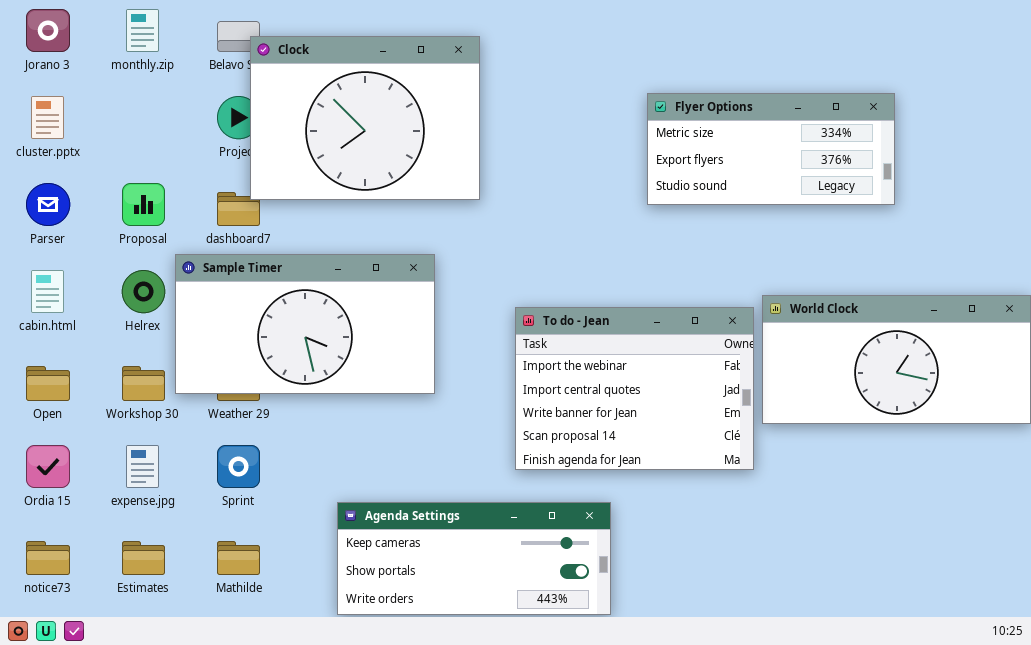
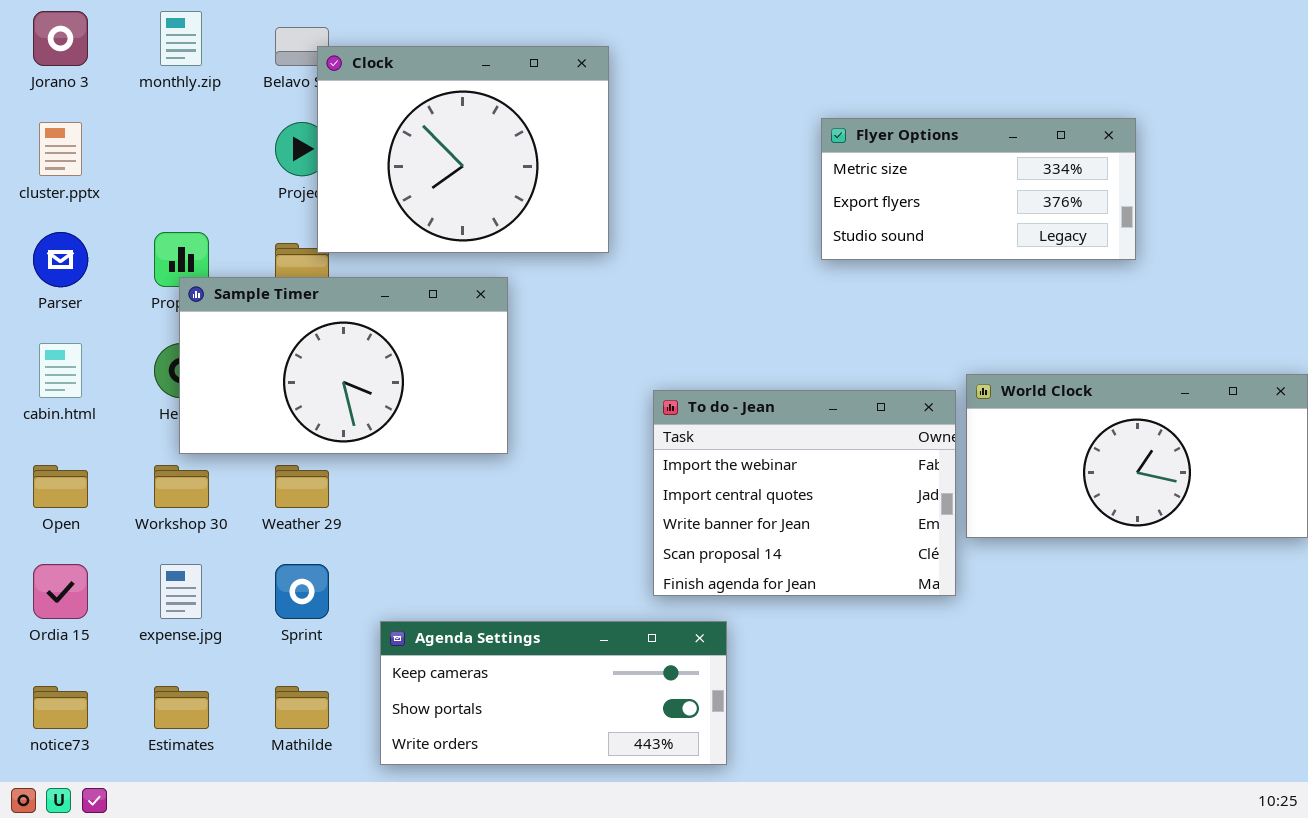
Sample Timer: [175,254,435,394] -> [179,277,508,454], moved
Agenda Settings: [337,502,611,615] -> [380,621,727,765], moved

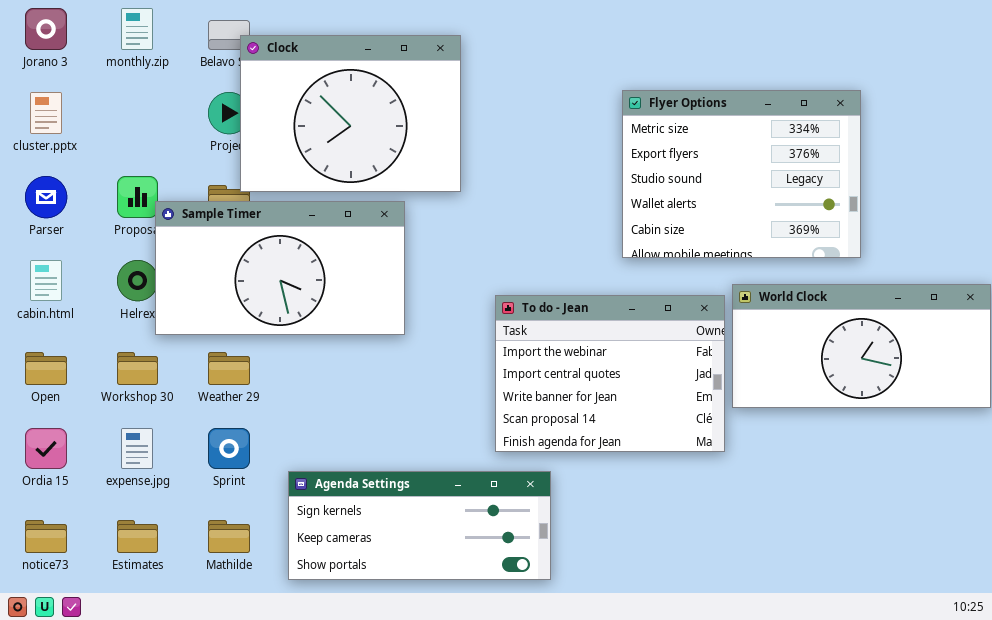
Flyer Options: [821,118,1136,260] -> [622,90,861,258], resized
Sample Timer: [179,277,508,454] -> [155,201,405,335], moved
Agenda Settings: [380,621,727,765] -> [288,471,551,580], scrolled up 1 row

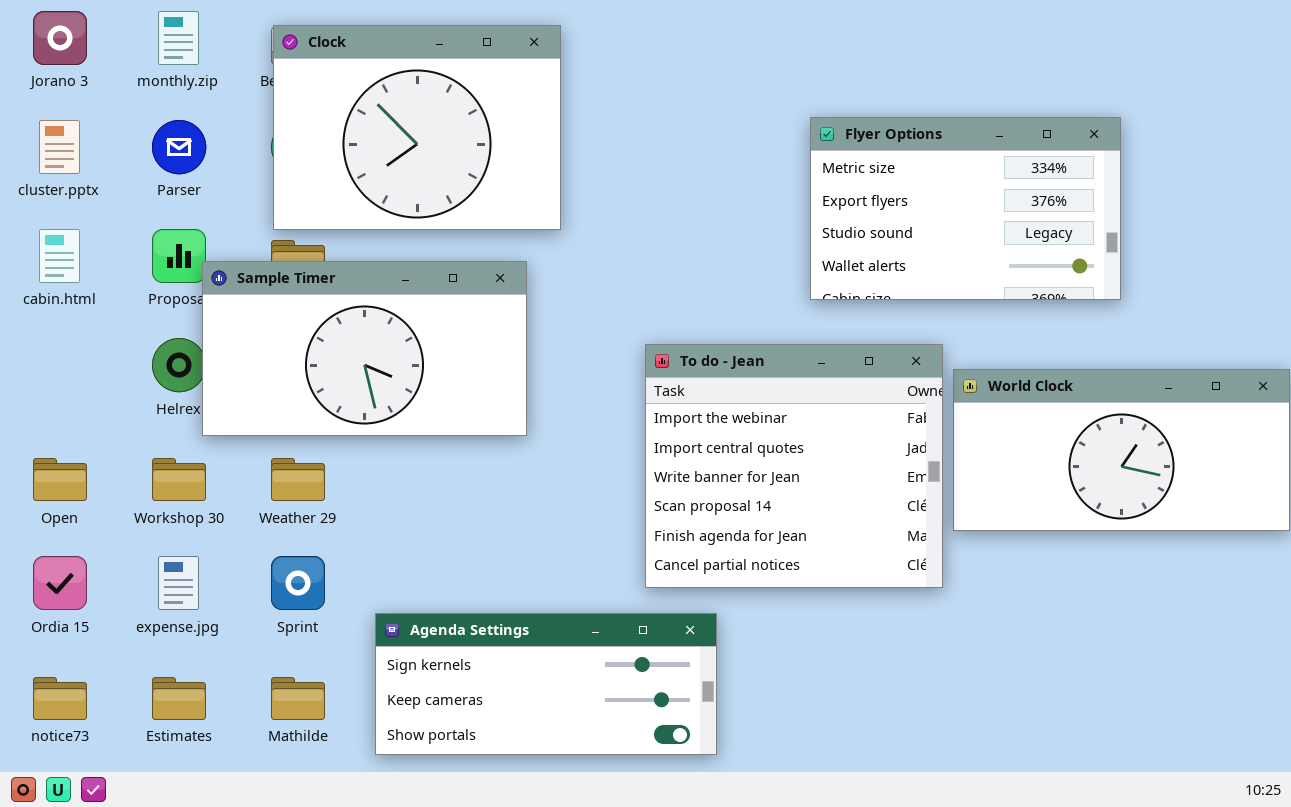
Clock: [240,35,461,192] -> [273,25,561,230], moved
Flyer Options: [622,90,861,258] -> [810,117,1121,300], resized
Parser: [25,176,67,218] -> [152,120,206,174], moved
cabin.html: [30,260,62,301] -> [39,229,80,283], moved
To do - Jean: [495,295,725,452] -> [645,344,943,588], resized

